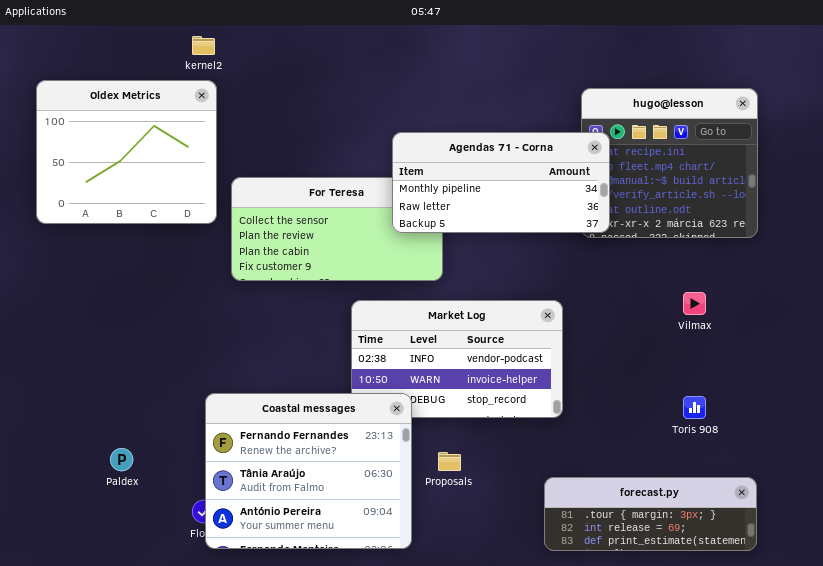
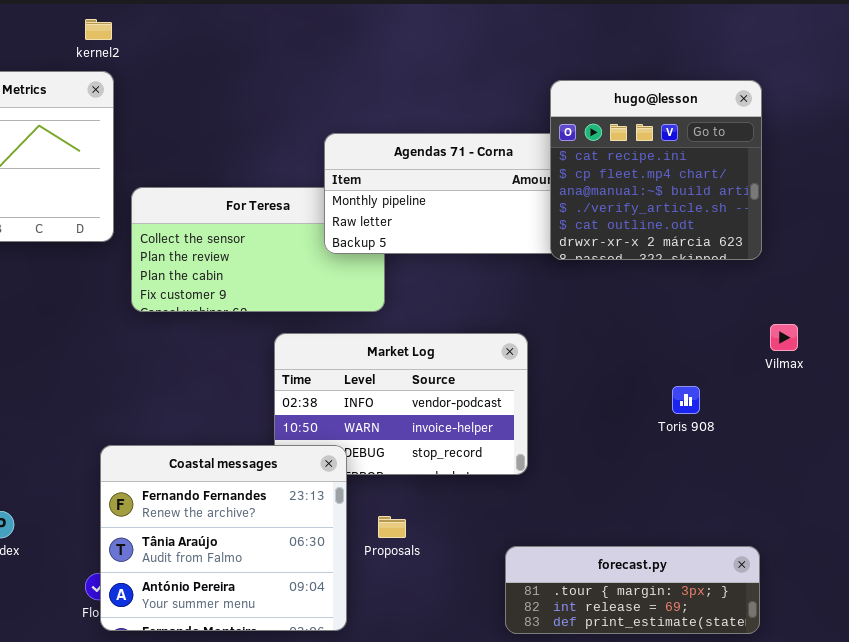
hugo@lesson: [581,88,758,238] -> [550,80,762,260], raised
Vilmax: [683,292,706,315] -> [770,324,798,351], moved
Toris 908: [683,396,706,419] -> [672,386,700,414], moved

